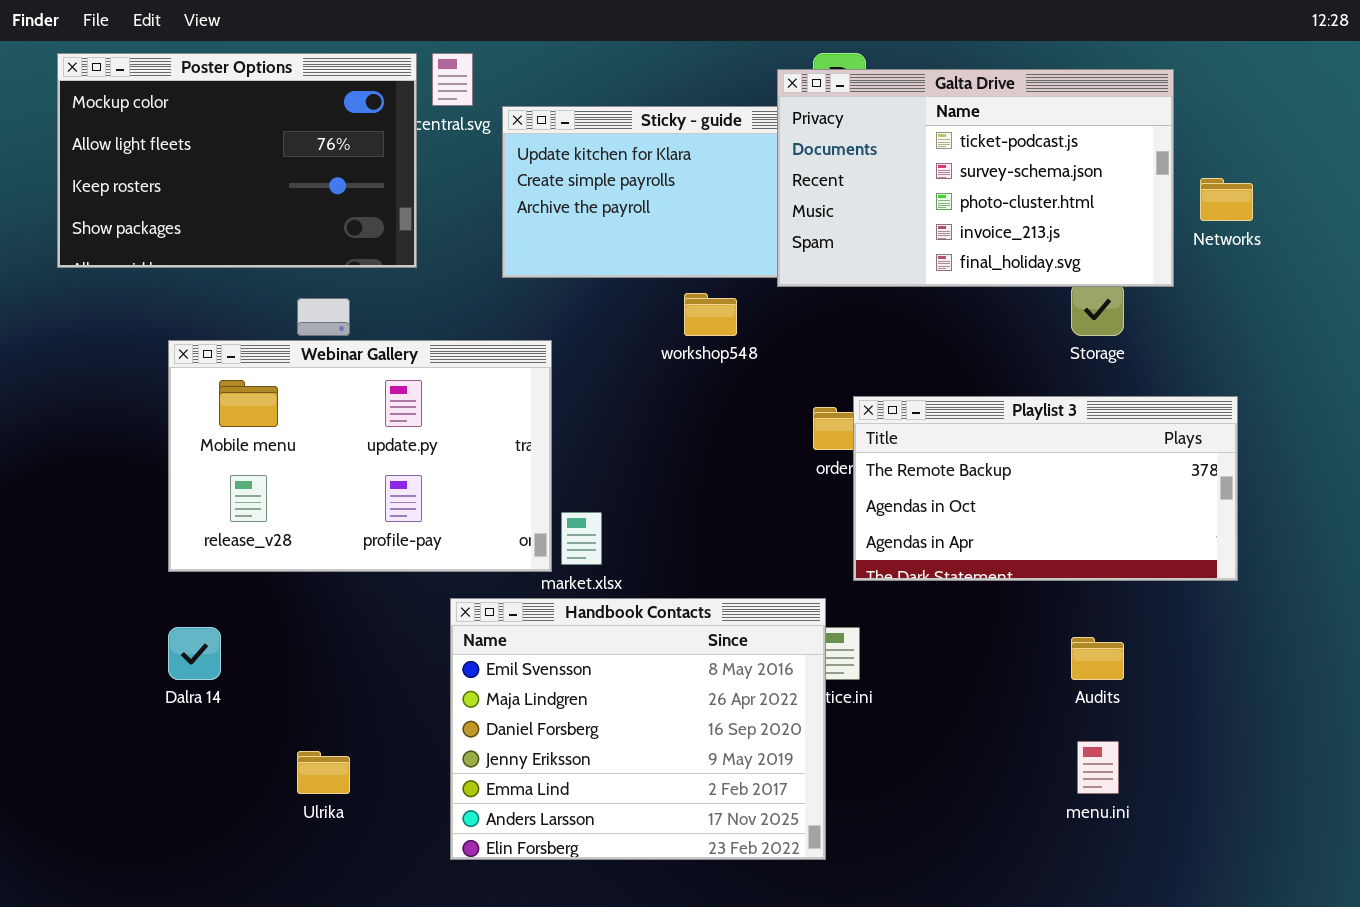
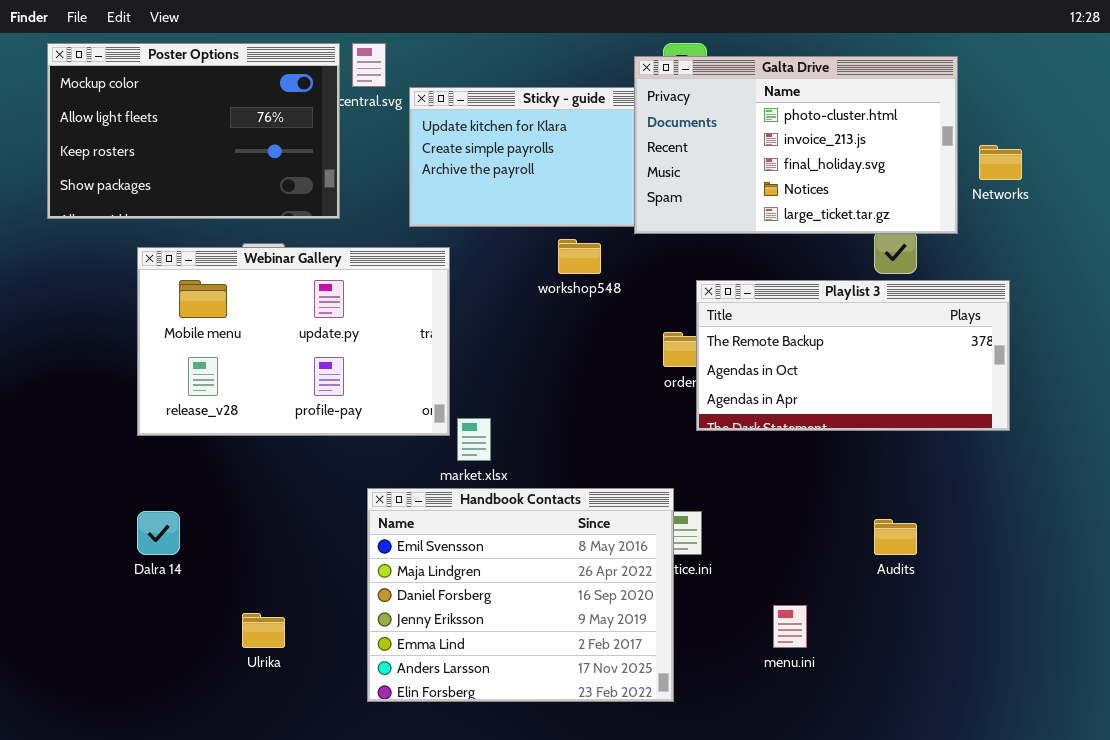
Galta Drive: [777,69,1174,287] -> [634,56,958,234], scrolled down 2 rows
Webinar Gallery: [168,340,552,572] -> [137,247,450,436], moved
Playlist 3: [853,396,1238,581] -> [696,280,1010,431], moved
menu.ini: [1077,741,1119,794] -> [773,605,807,648], moved

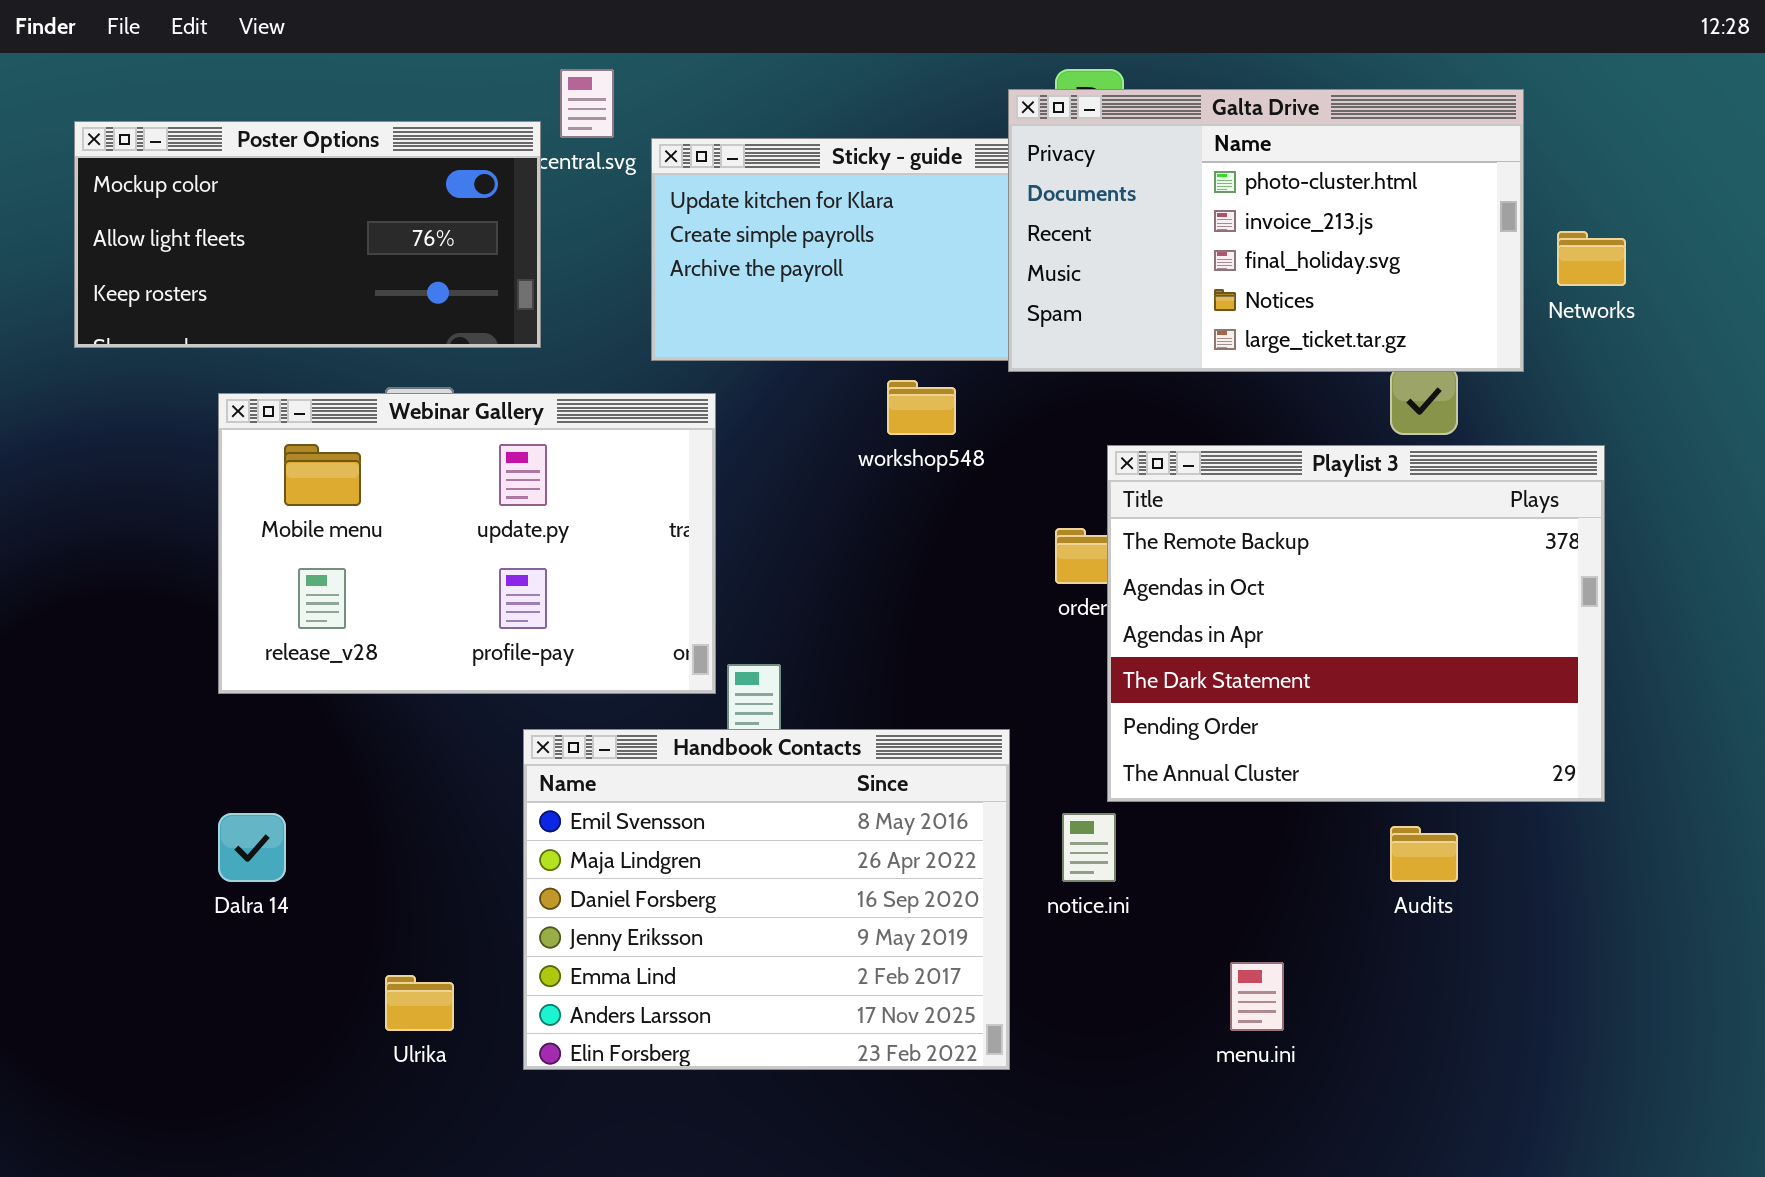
Poster Options: [47,43,340,219] -> [74,121,541,348], resized
Playlist 3: [696,280,1010,431] -> [1107,445,1605,802], resized
Handbook Contacts: [367,488,674,702] -> [523,729,1010,1070], moved

